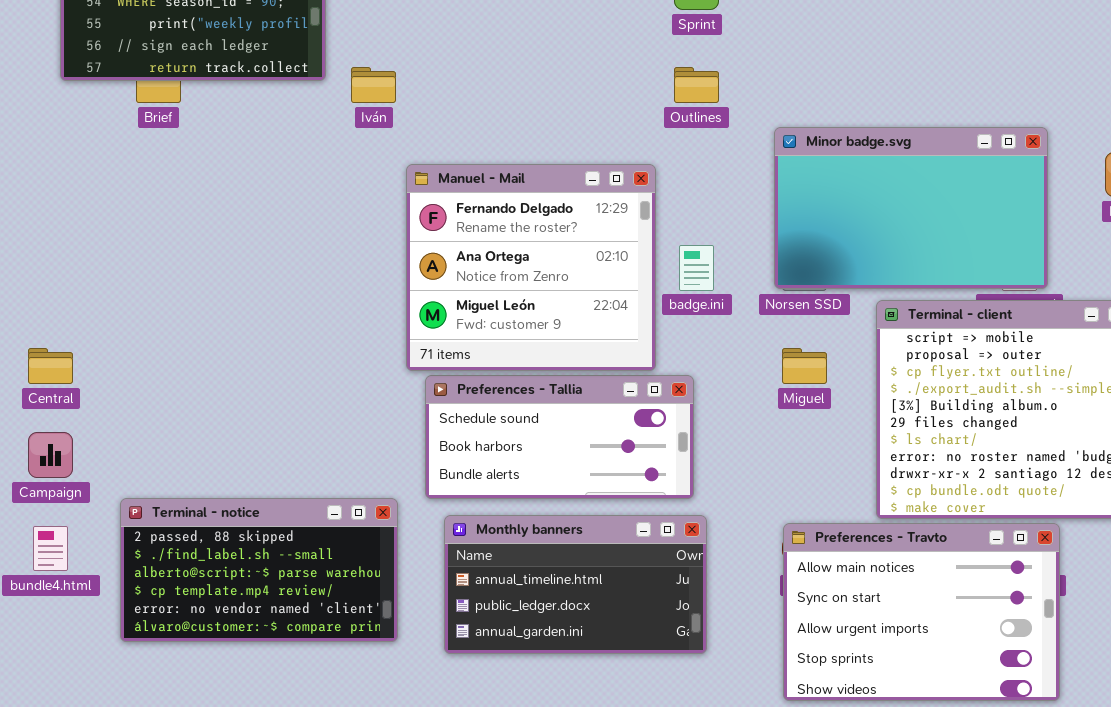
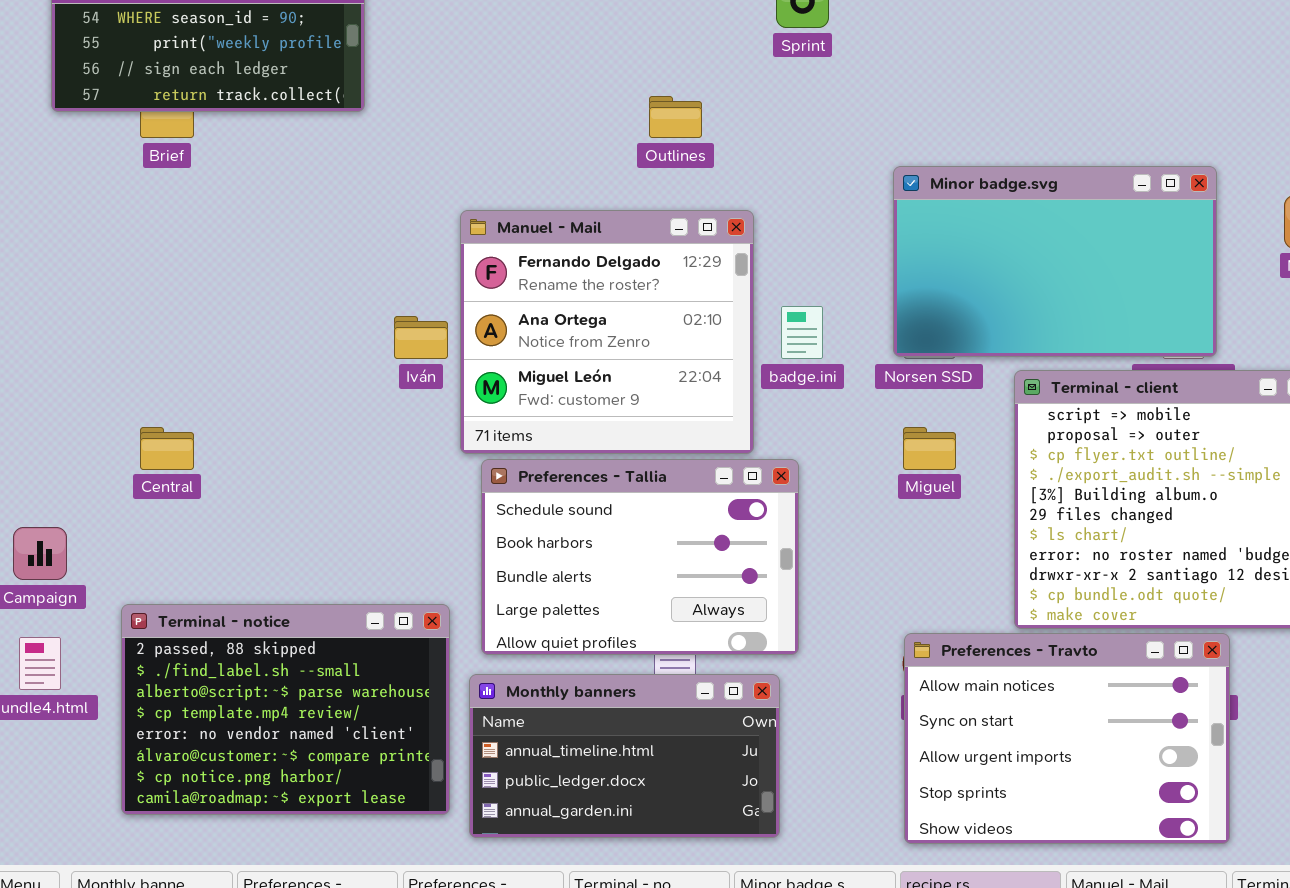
Iván: [351,67,396,103] -> [394,316,448,359], moved
Outlines: [674,67,719,103] -> [649,96,702,138], moved
Central: [28,348,73,384] -> [140,427,194,470], moved
Preferences - Tallia: [425,375,694,499] -> [481,459,799,655], resized
Terminal - notice: [120,498,398,642] -> [121,604,450,815], resized
Monthly banners: [444,515,707,654] -> [469,674,780,838], moved

